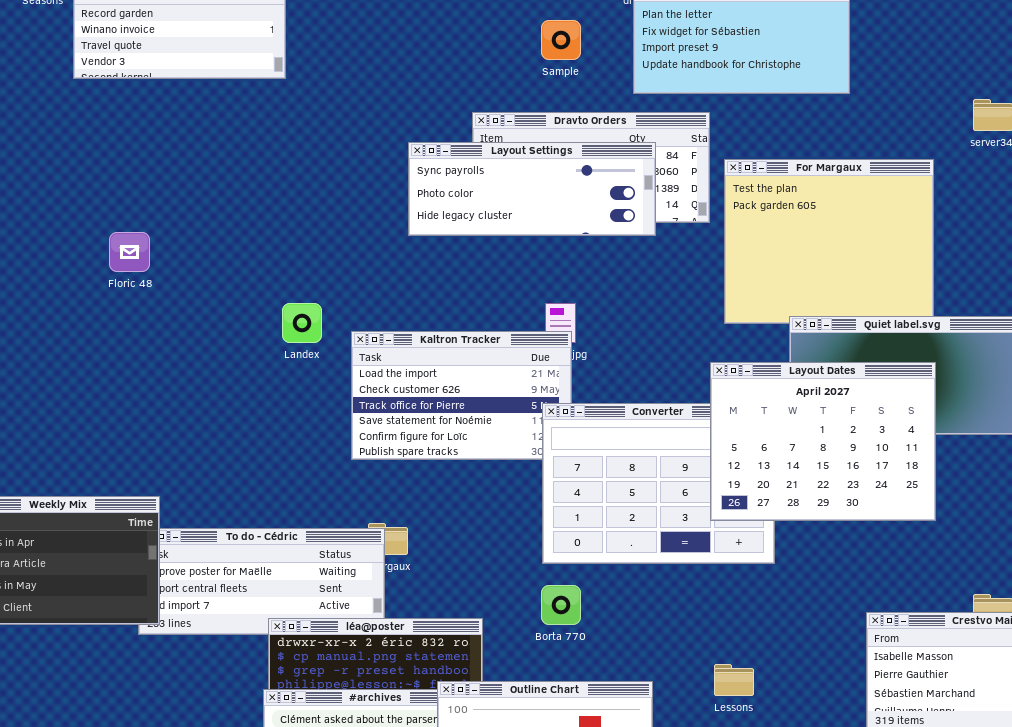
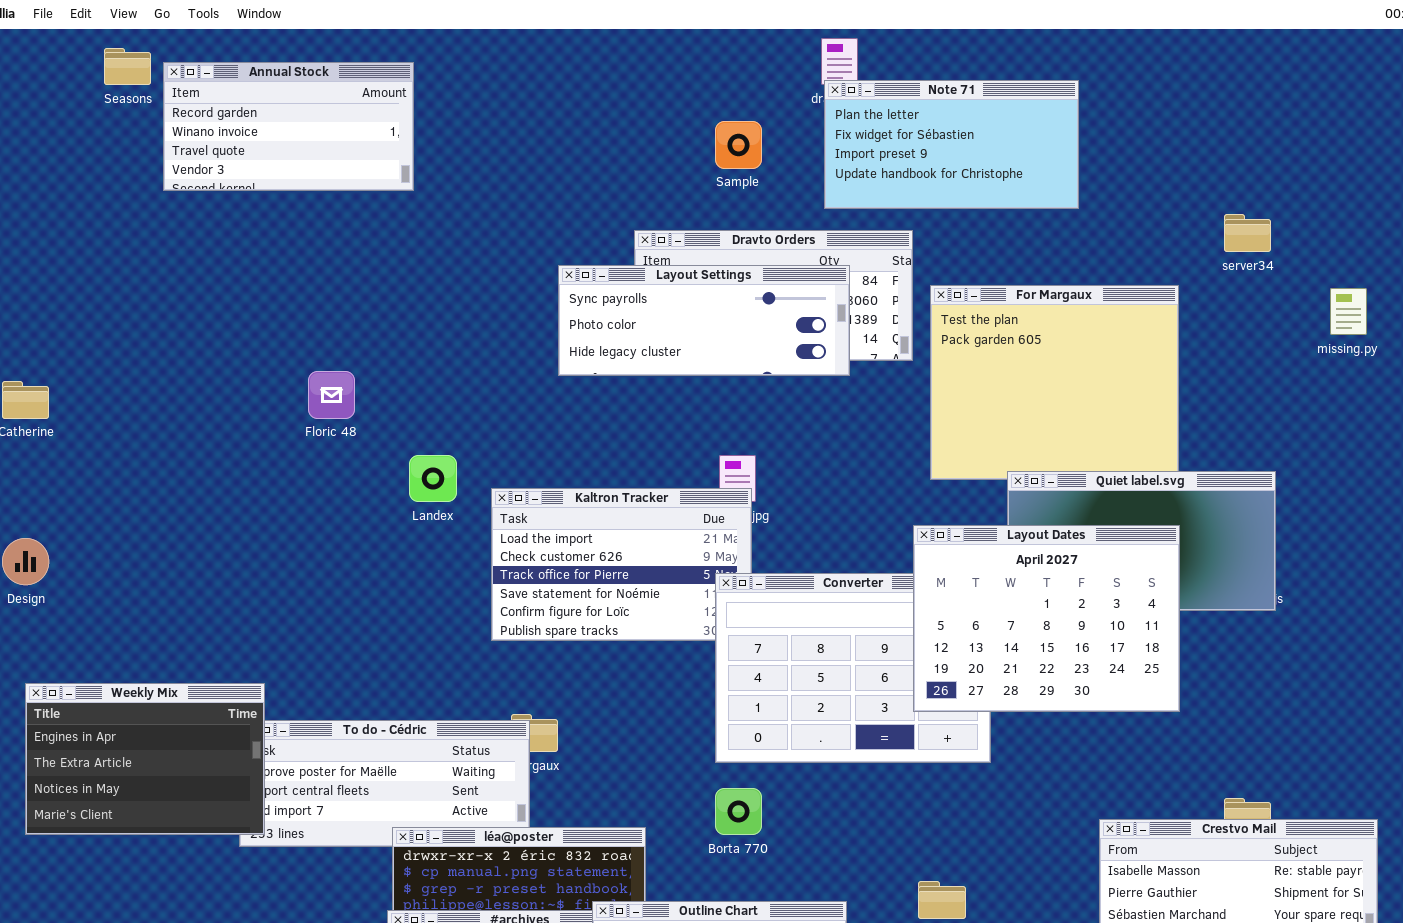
Floric 48: [109,232,150,272] -> [308,371,355,419], moved

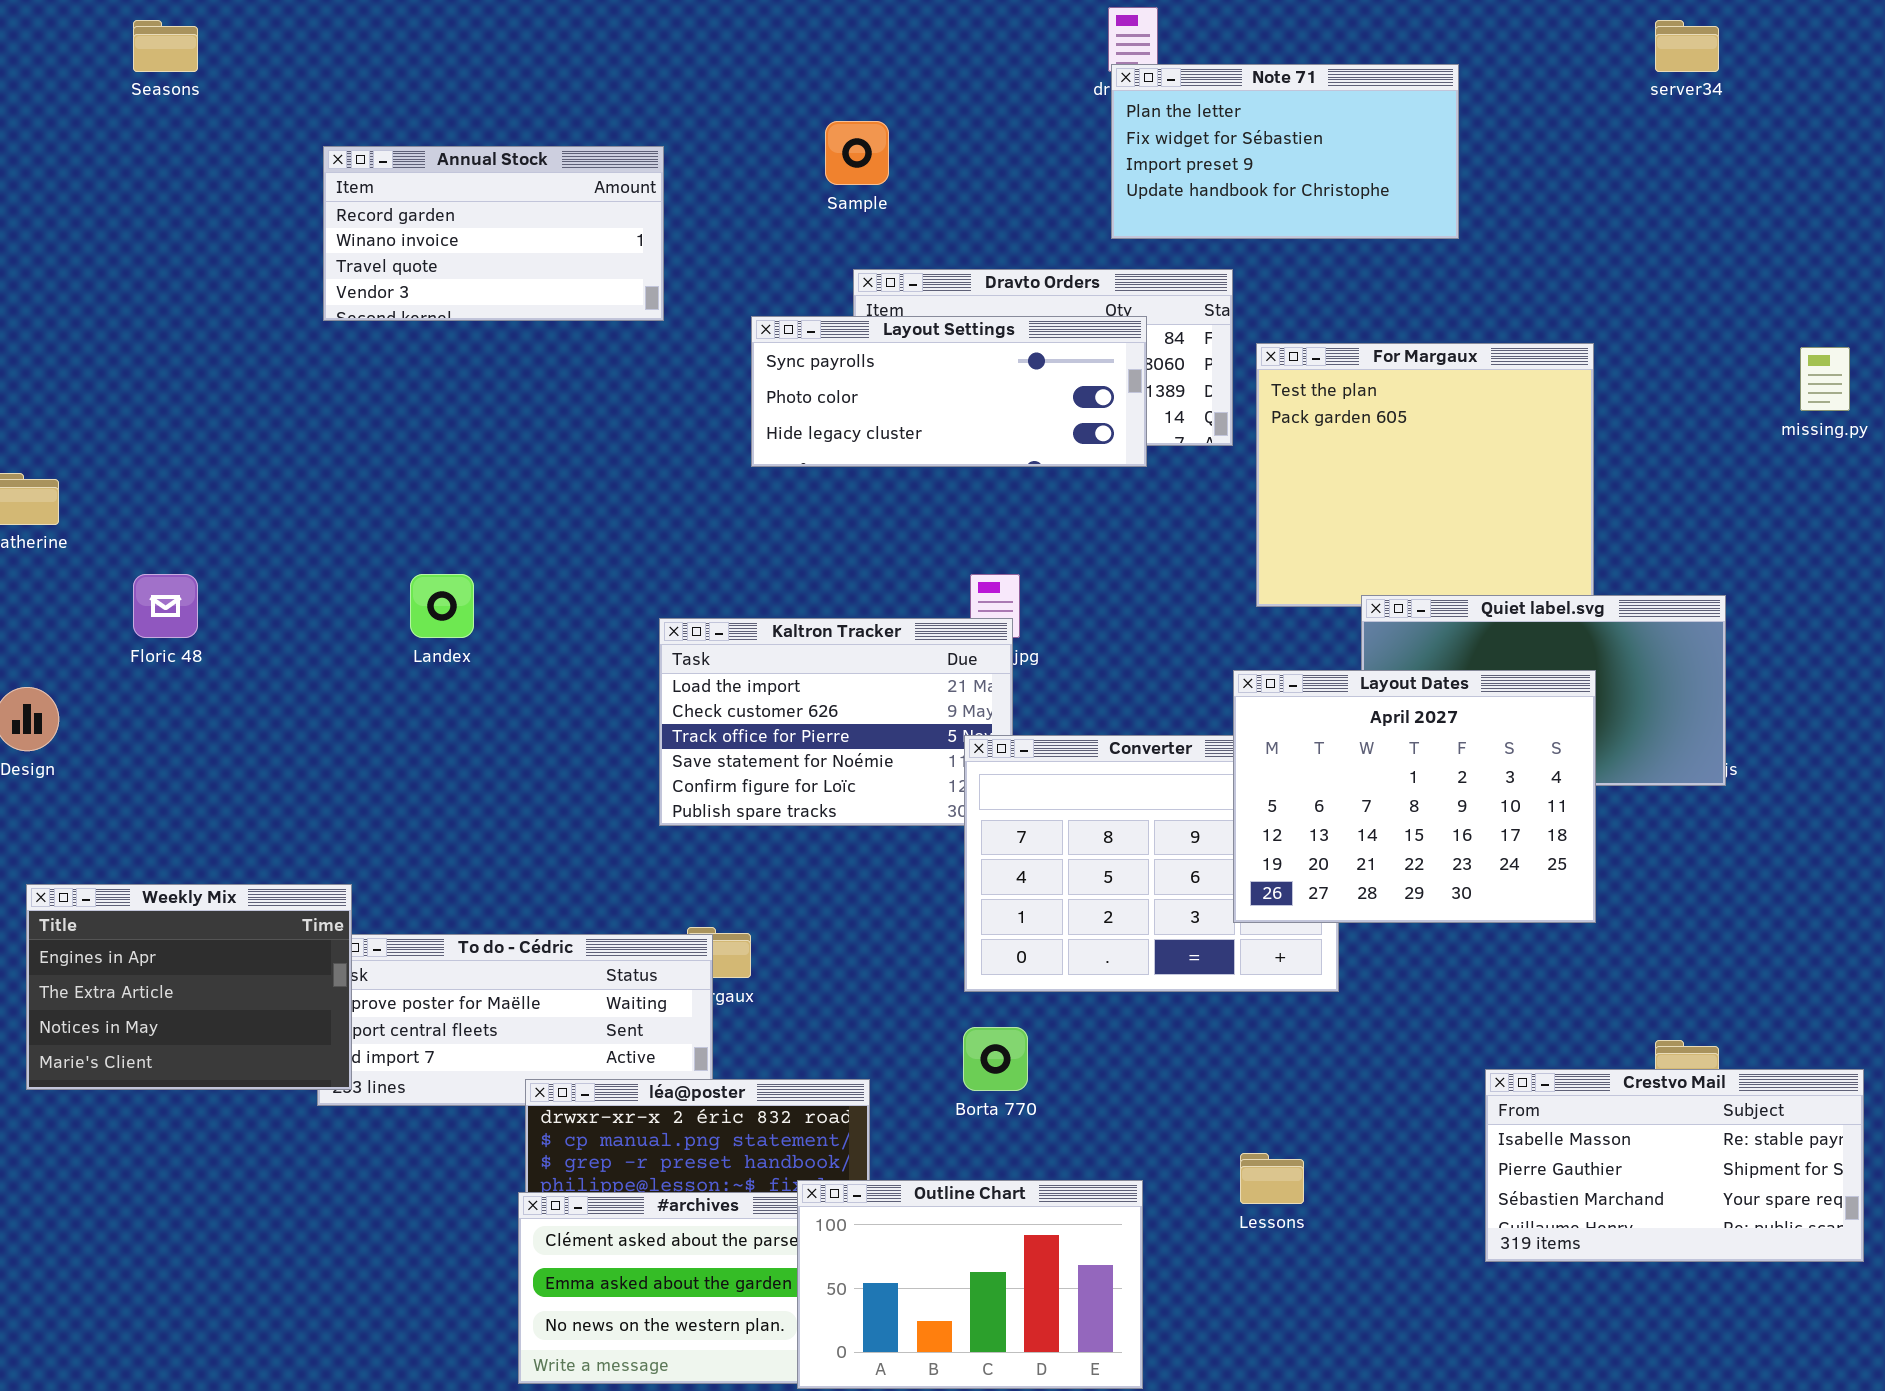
Annual Stock: [163,62,414,191] -> [323,146,664,321], moved
Sample: [715,121,762,169] -> [825,121,889,185], moved
server34: [1224,214,1271,252] -> [1655,20,1719,72], moved
Floric 48: [308,371,355,419] -> [133,574,198,638], moved
Landex: [409,455,457,502] -> [410,574,474,638], moved

